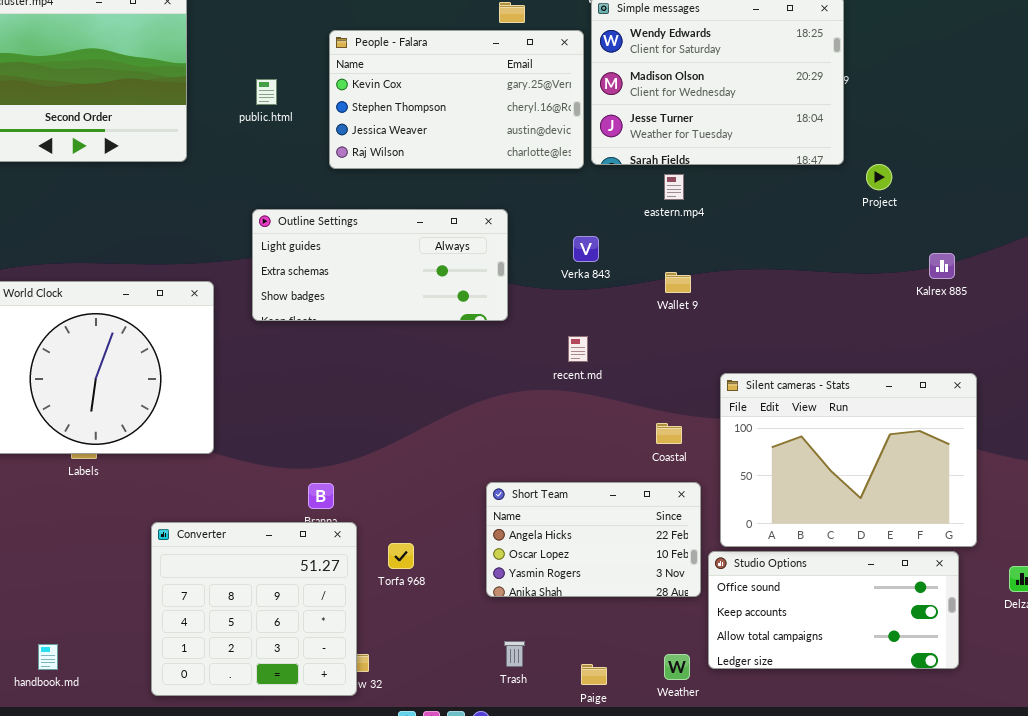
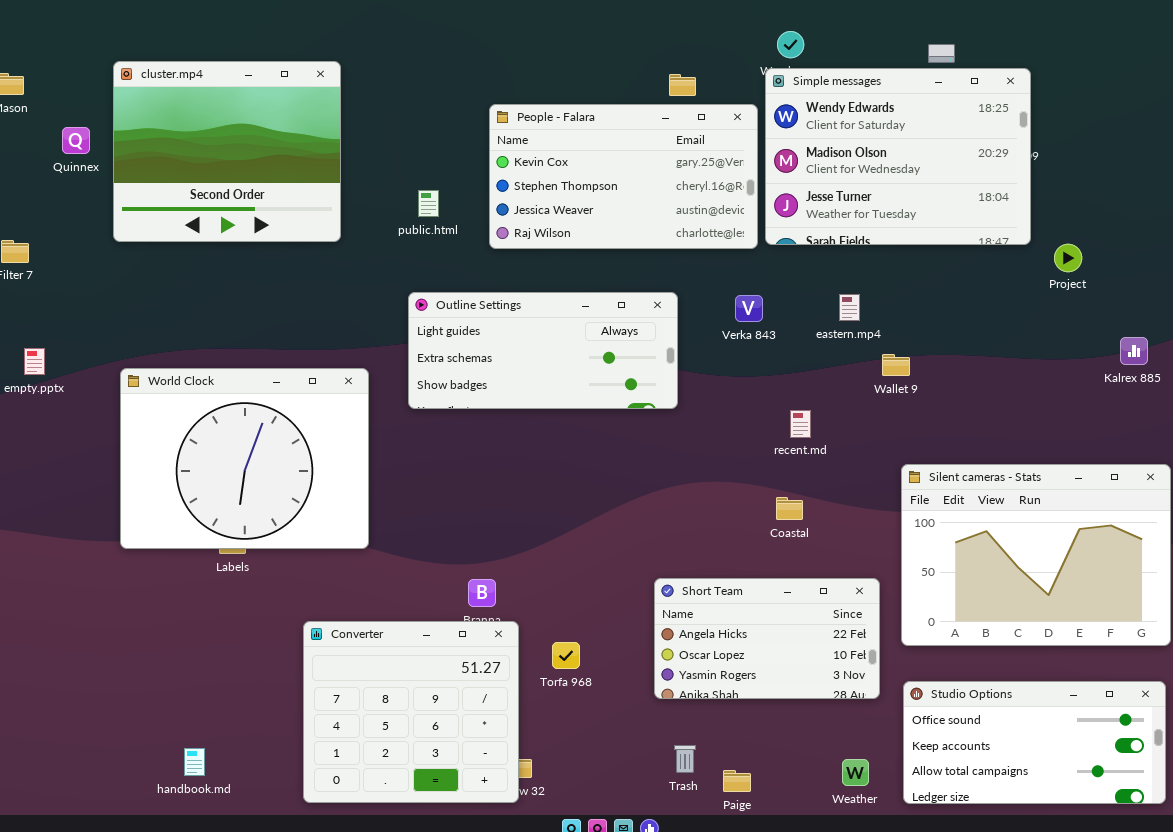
public.html: [256,79,277,105] -> [418,190,439,217], moved
eastern.mp4: [664,174,684,200] -> [839,294,860,321], moved
Verka 843: [573,236,599,262] -> [735,295,763,322], moved
Wallet 9: [665,272,691,293] -> [882,354,910,376], moved
recent.md: [568,336,588,362] -> [790,410,811,438], moved
Coastal: [656,423,682,444] -> [776,497,803,520], moved
Studio Options: [708,551,959,669] -> [903,681,1166,804], moved
Paige: [581,664,607,685] -> [723,770,751,792], moved

